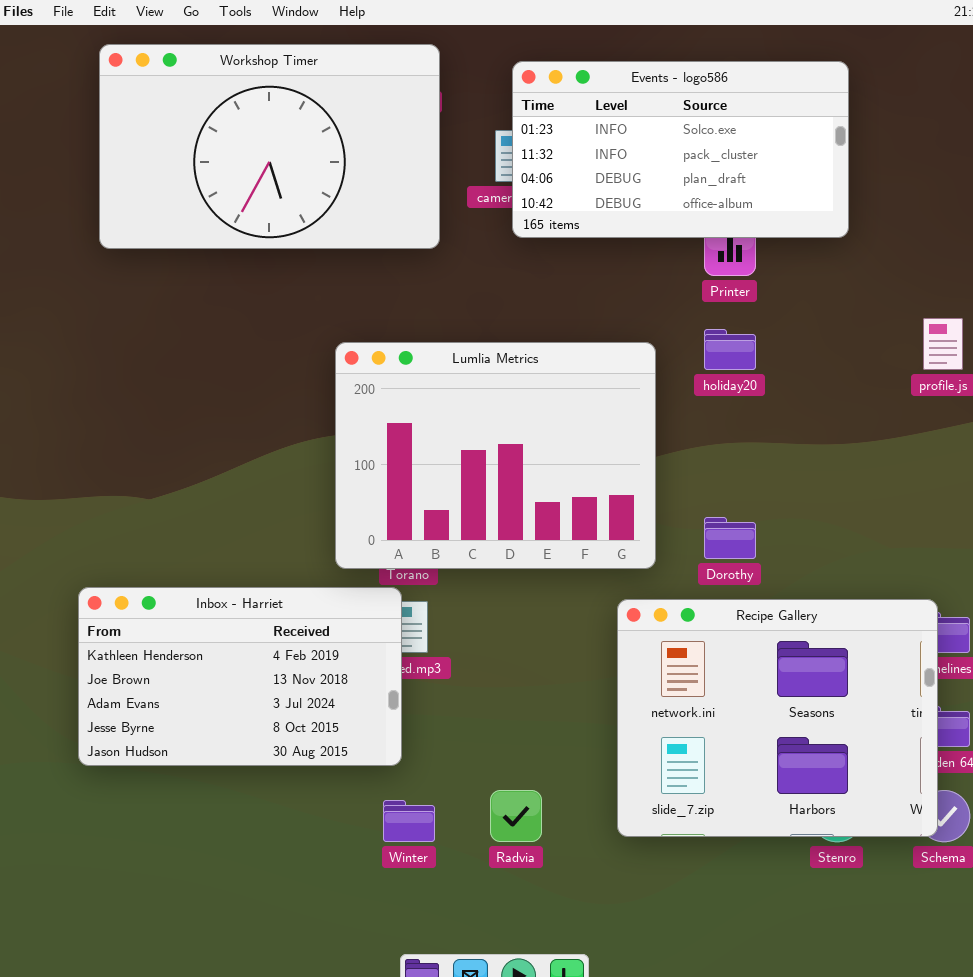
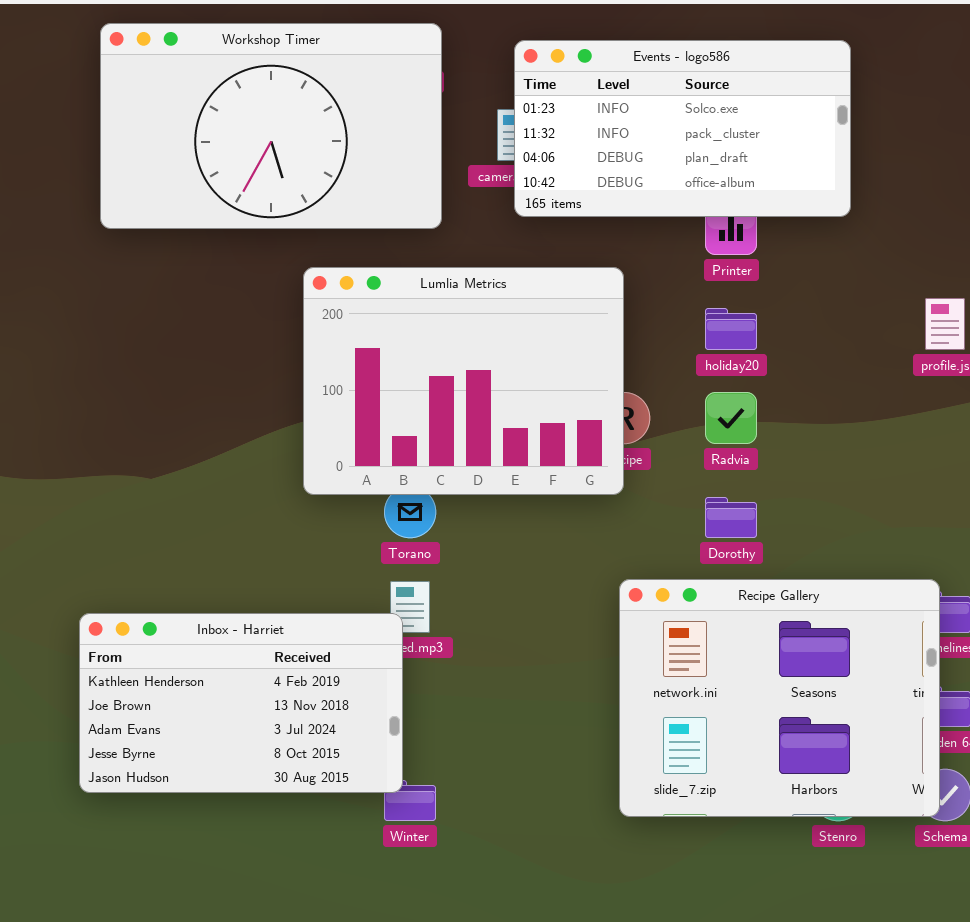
Lumlia Metrics: [335,342,656,569] -> [303,267,624,495], moved
Inbox - Harriet: [78,587,402,766] -> [79,613,403,793], moved
Radvia: [490,790,542,842] -> [705,392,757,444], moved

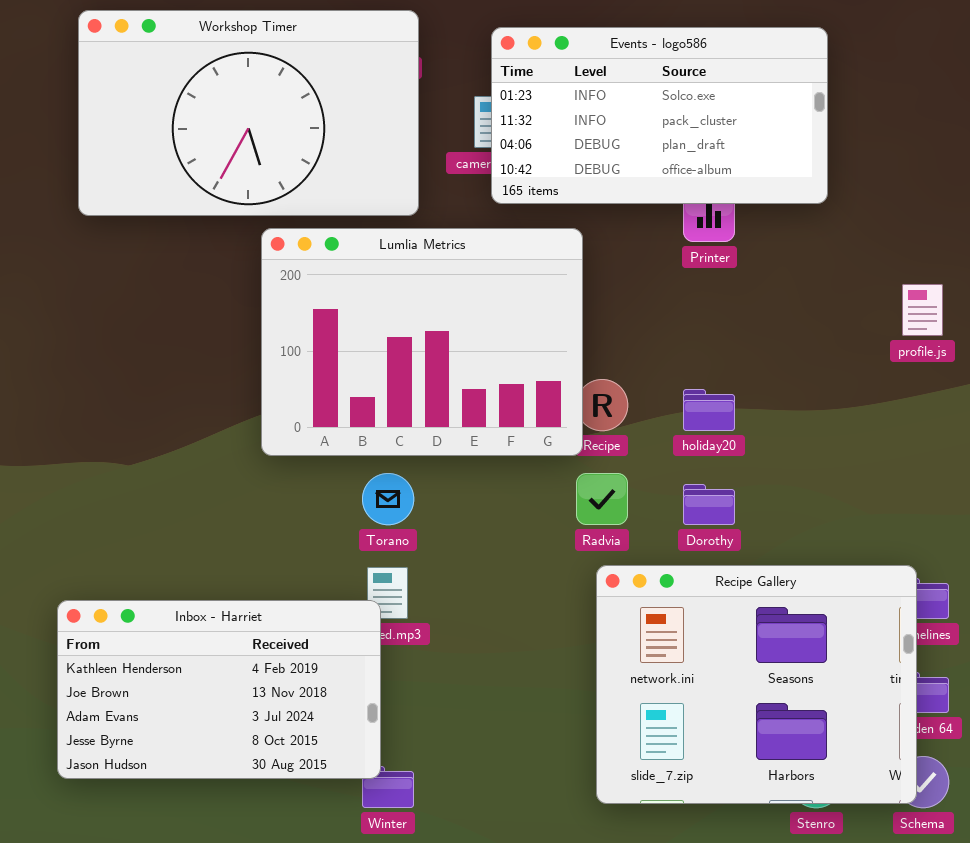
Lumlia Metrics: [303,267,624,495] -> [261,228,583,456], moved
holiday20: [705,308,757,350] -> [683,389,735,431], moved
Radvia: [705,392,757,444] -> [576,473,628,525], moved

